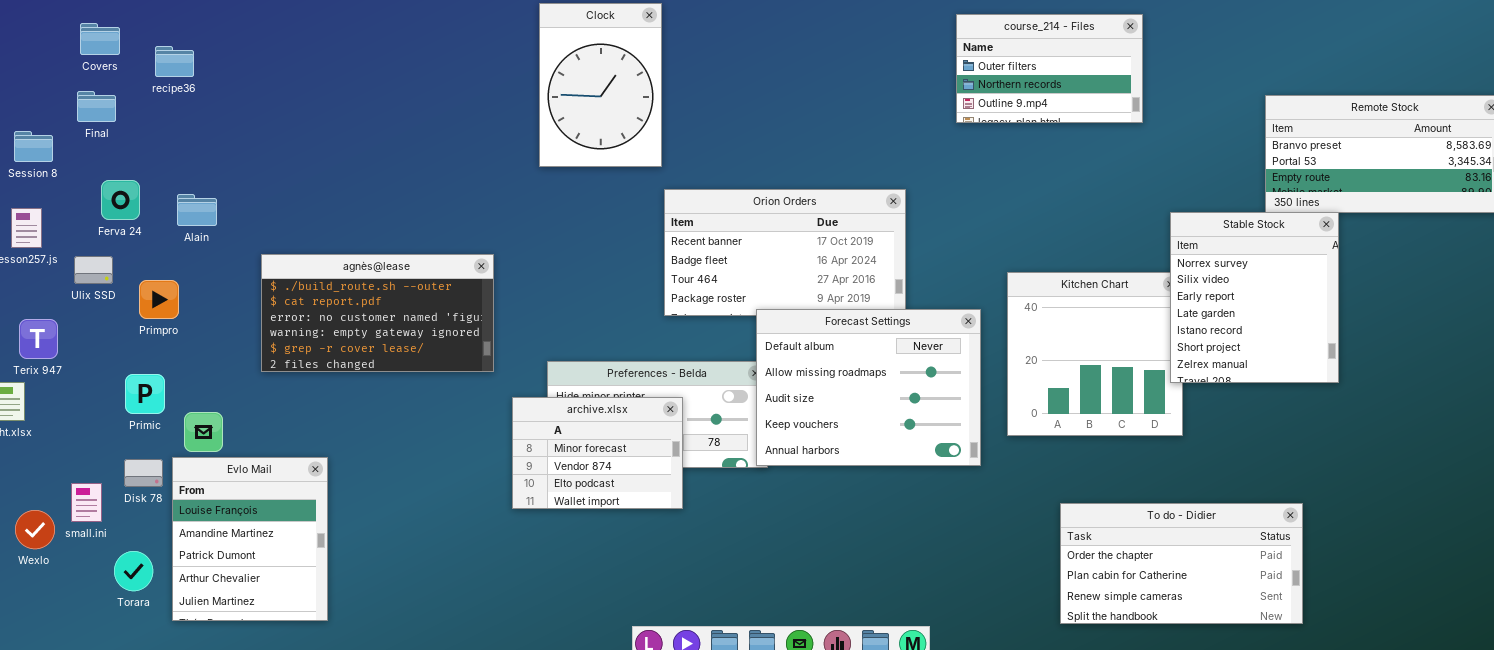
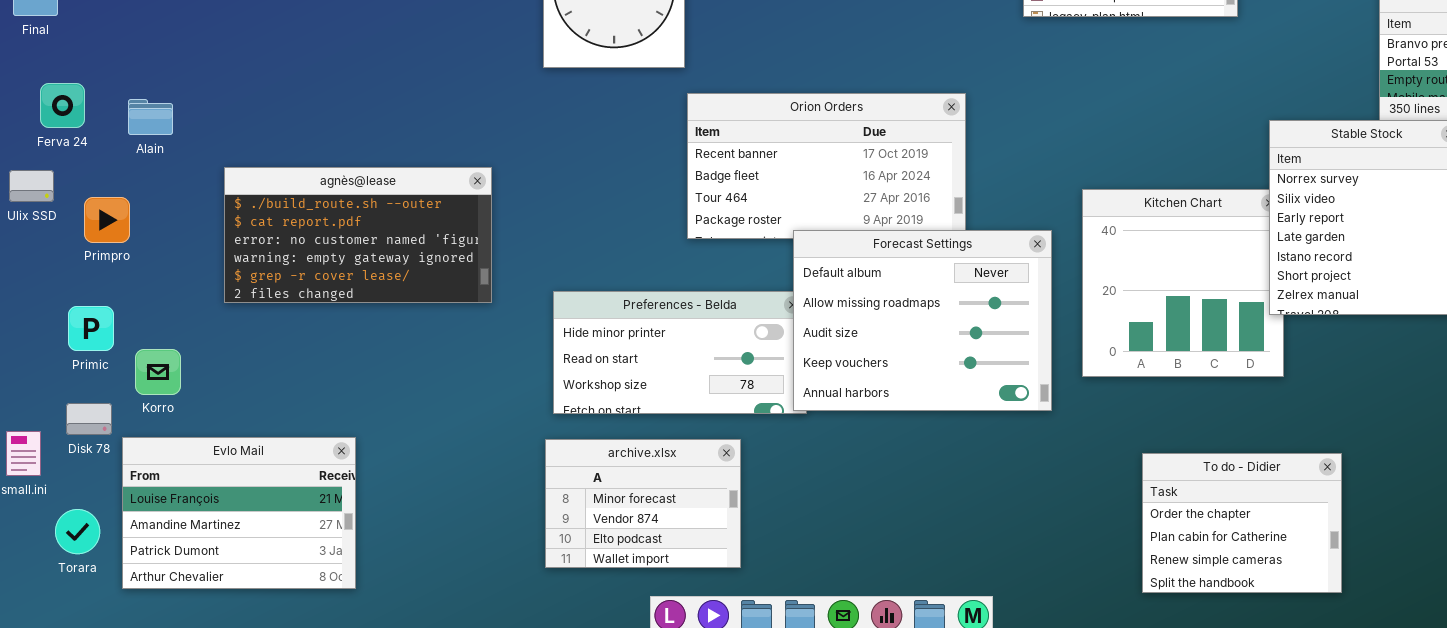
archive.xlsx: [512,397,683,509] -> [545,439,741,568], moved
Evlo Mail: [172,457,328,621] -> [122,437,356,589], resized
To do - Didier: [1060,503,1303,624] -> [1142,453,1342,593], resized

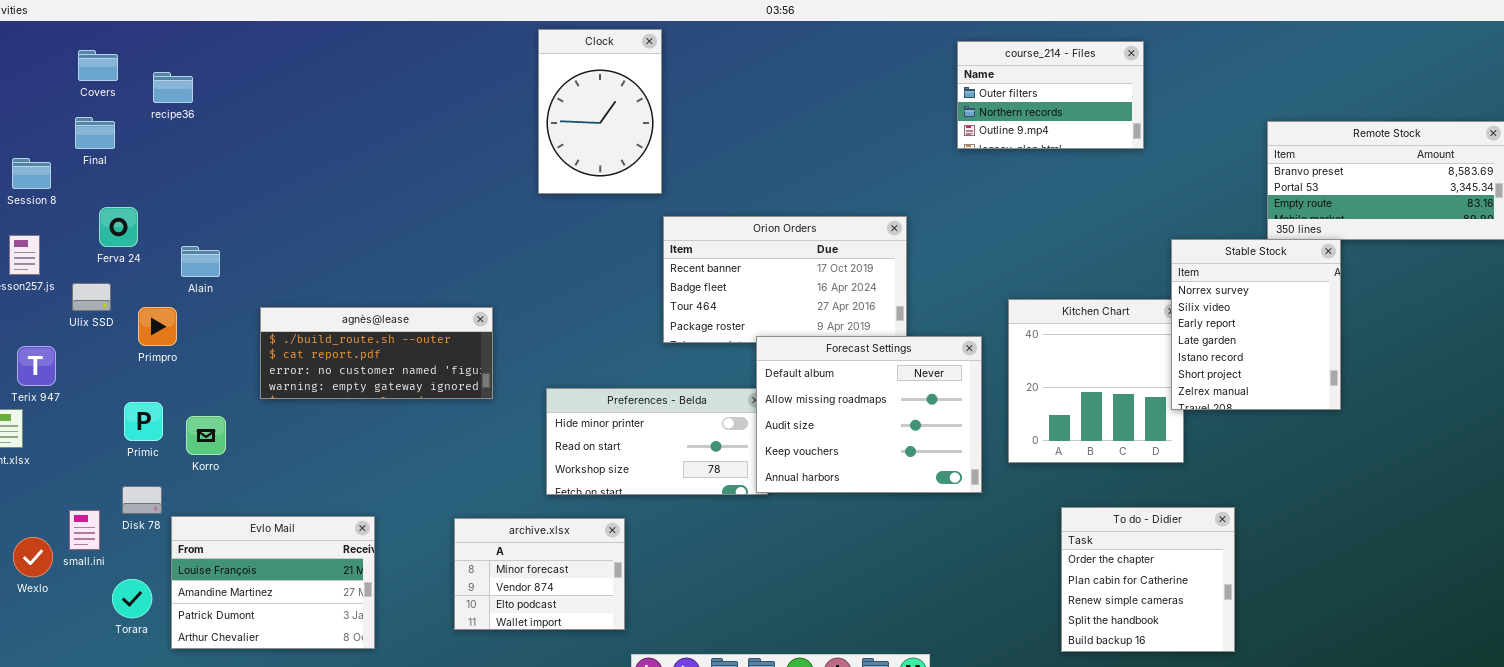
Alain: [128,99,173,135] -> [181,246,220,277], moved
agnès@lease: [224,167,492,303] -> [260,307,493,399], resized
Korro: [135,349,181,395] -> [186,416,226,455], moved
archive.xlsx: [545,439,741,568] -> [454,518,625,630], moved
To do - Didier: [1142,453,1342,593] -> [1061,507,1235,652], resized

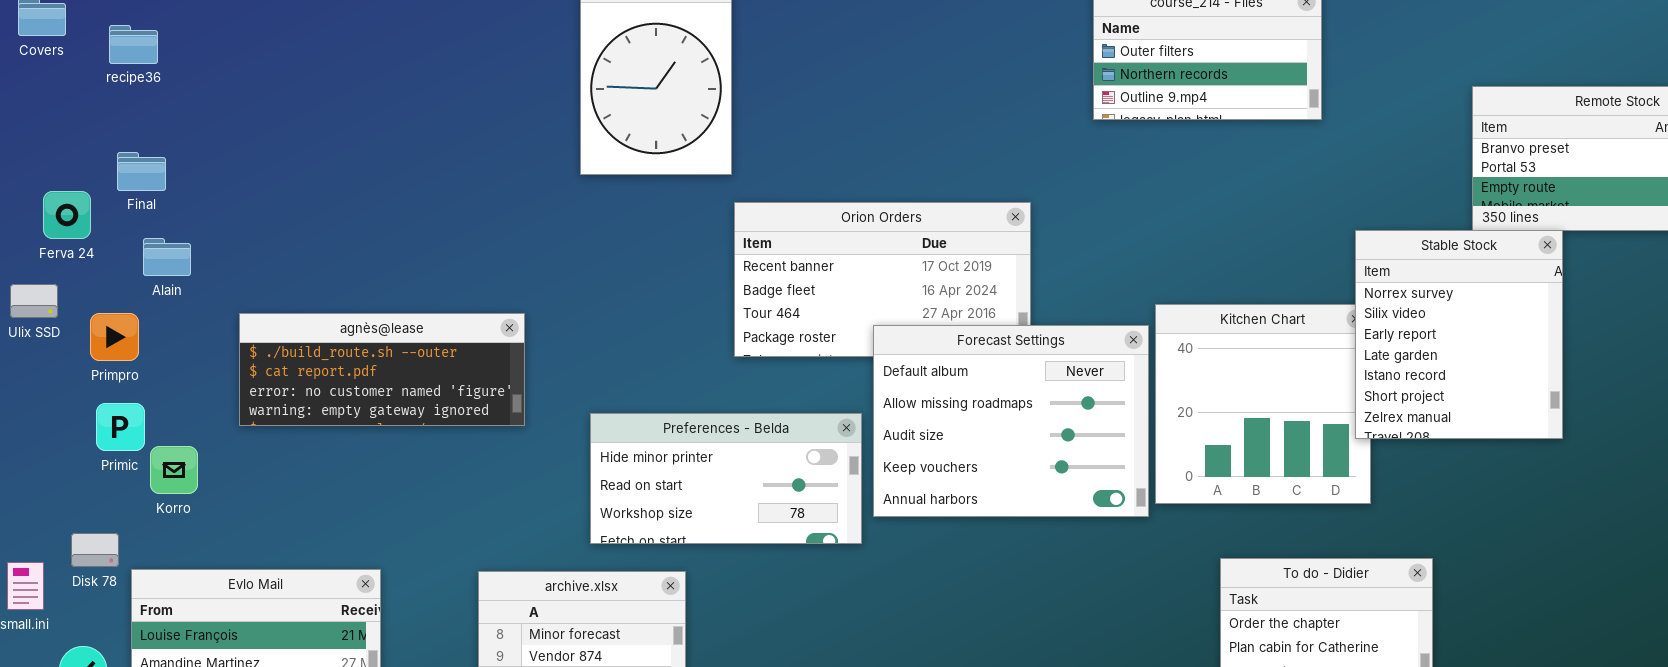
Final: [75,117,115,149] -> [117,152,166,191], moved
Forecast Settings: [756,336,982,493] -> [873,325,1149,517], moved
Primic: [124,402,163,441] -> [96,403,145,451], moved

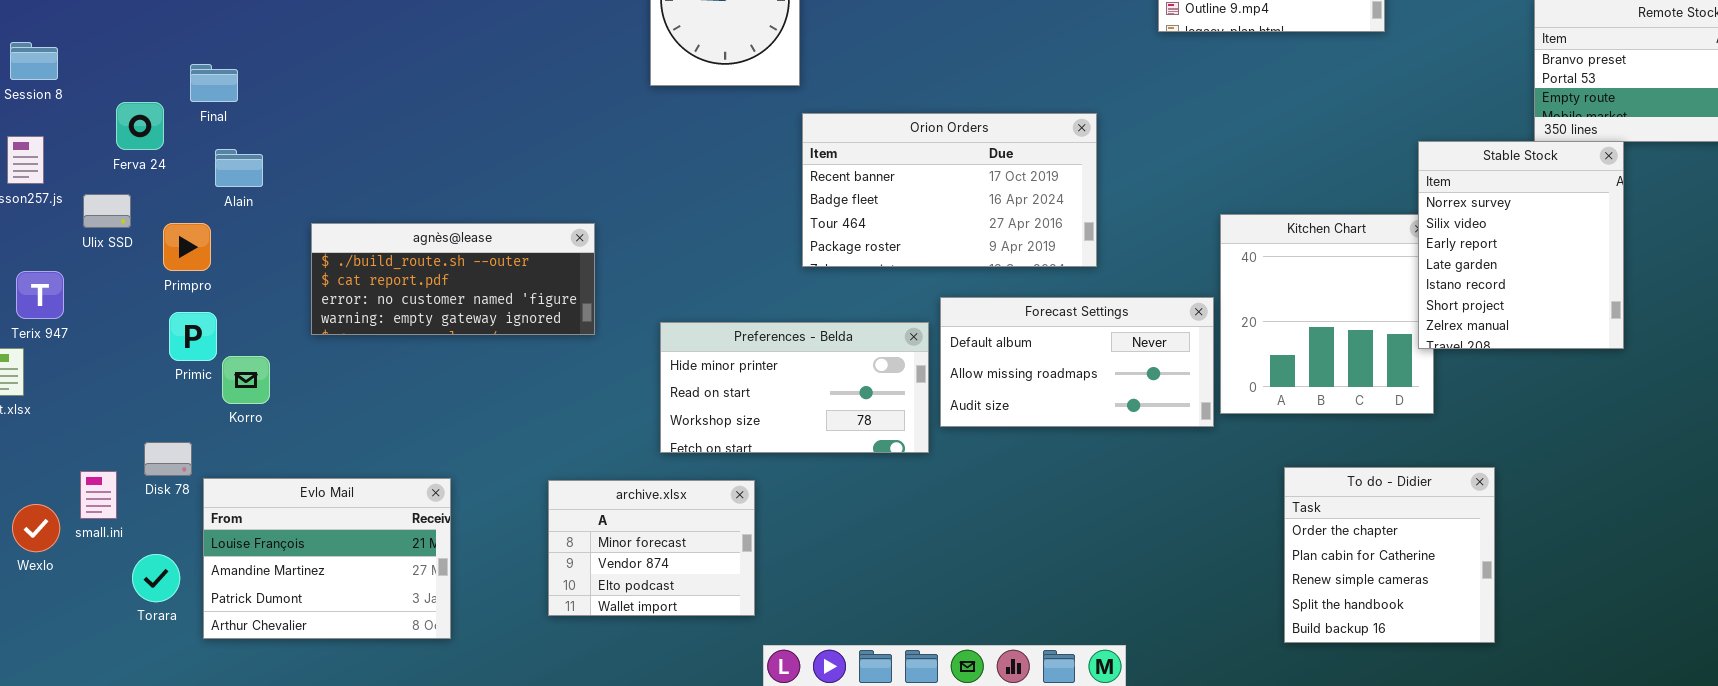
Forecast Settings: [873,325,1149,517] -> [940,297,1214,427], resized

